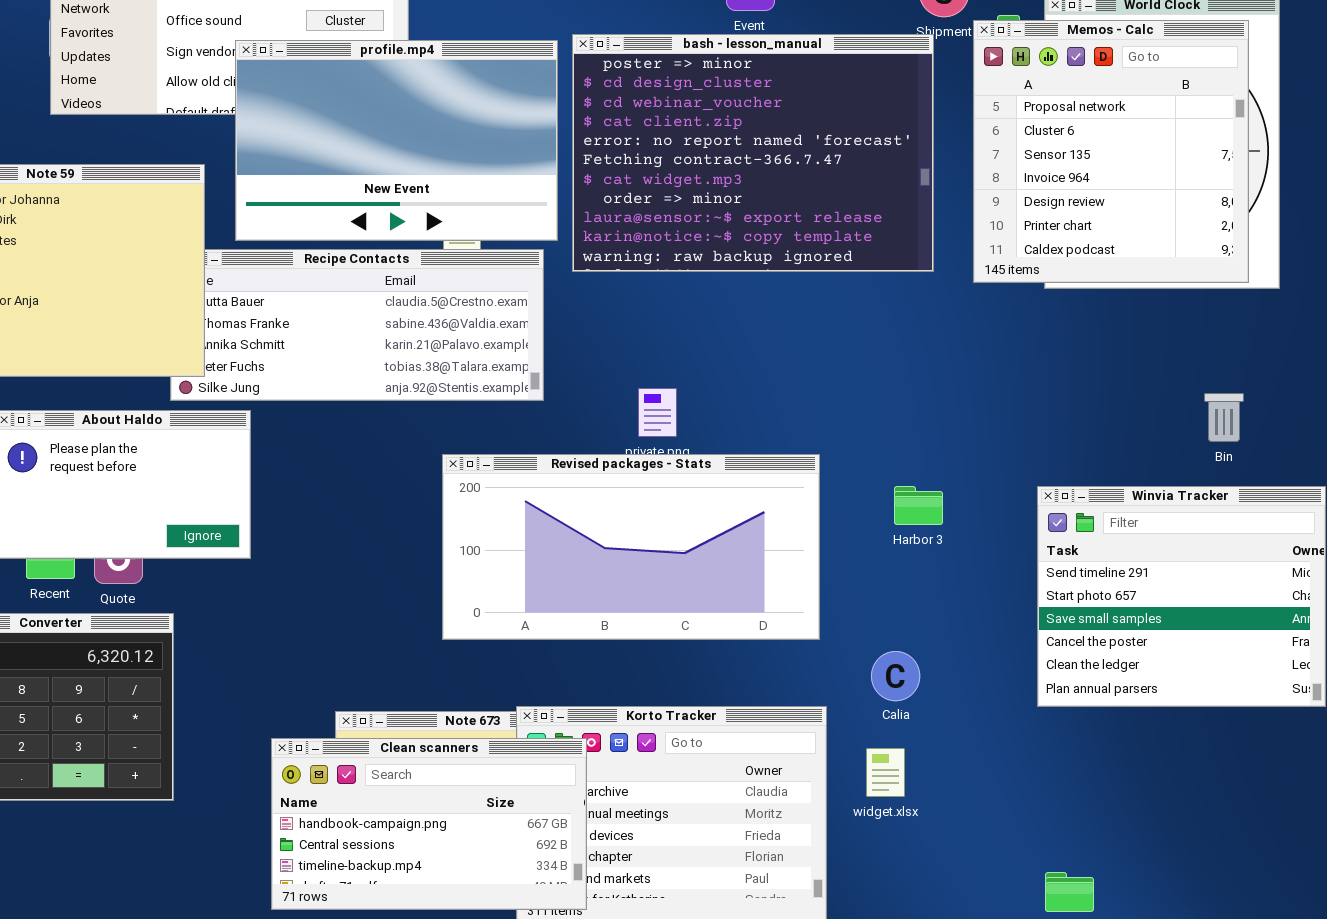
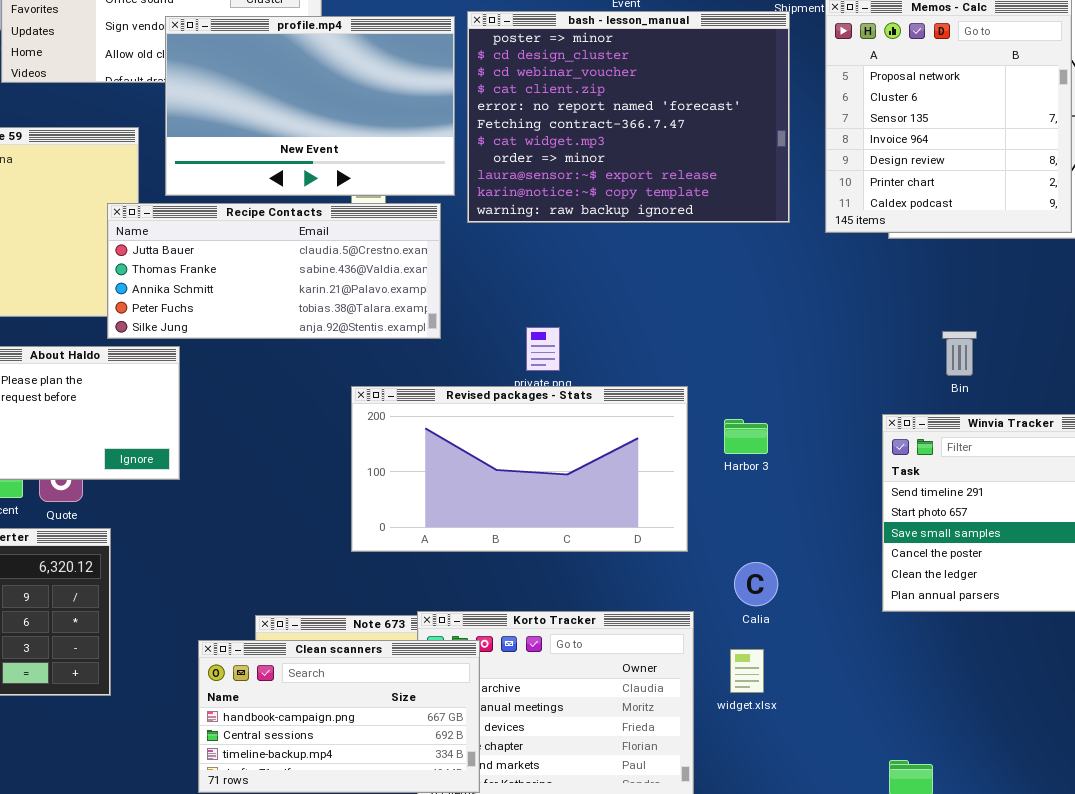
Recipe Contacts: [170,249,544,401] -> [107,203,441,339], raised
Bin: [1204,393,1244,442] -> [942,331,977,376], moved
Harbor 3: [894,486,943,525] -> [724,419,768,454], moved

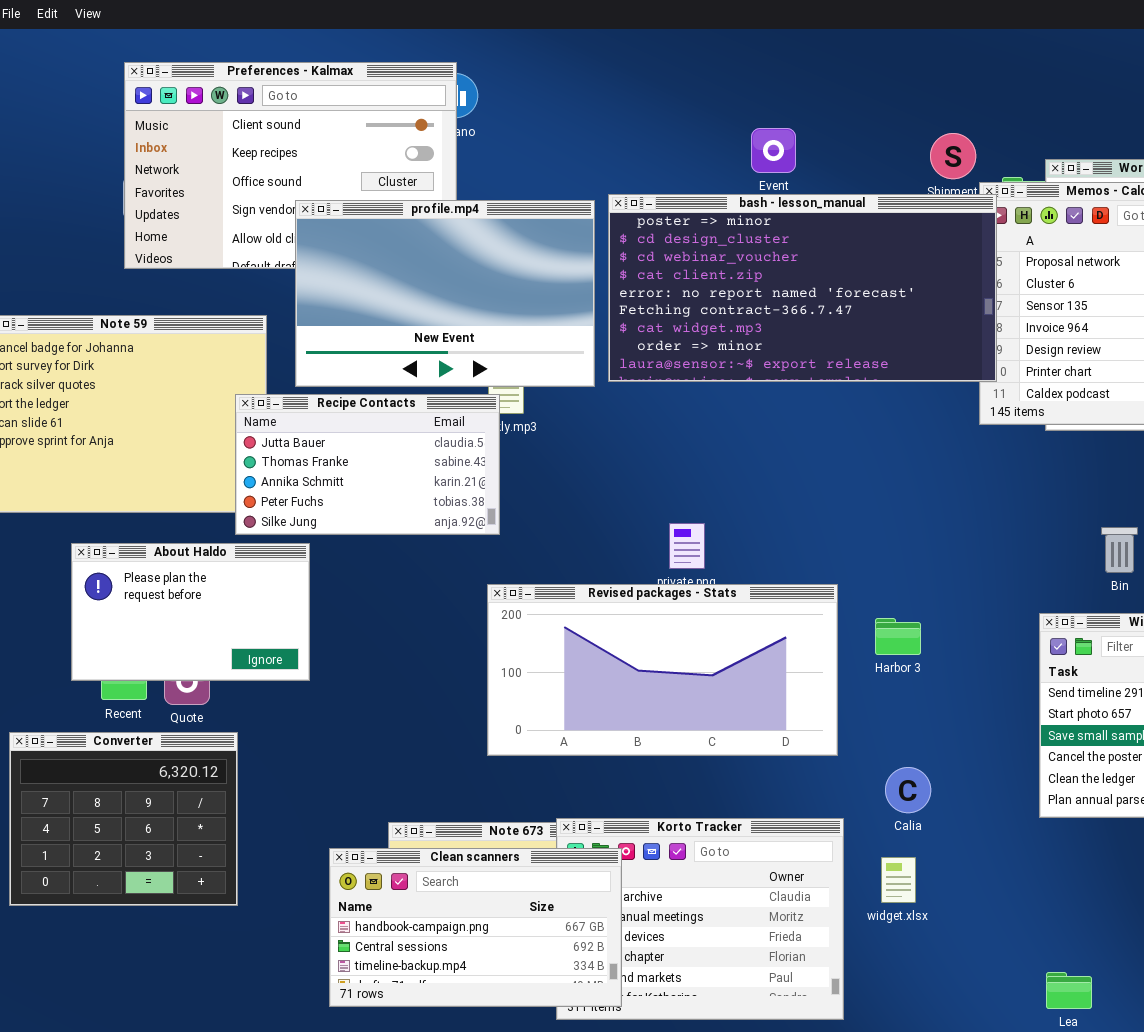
bash - lesson_manual: [467,11,790,223] -> [608,194,997,382], resized
Recipe Contacts: [107,203,441,339] -> [235,394,500,535], resized

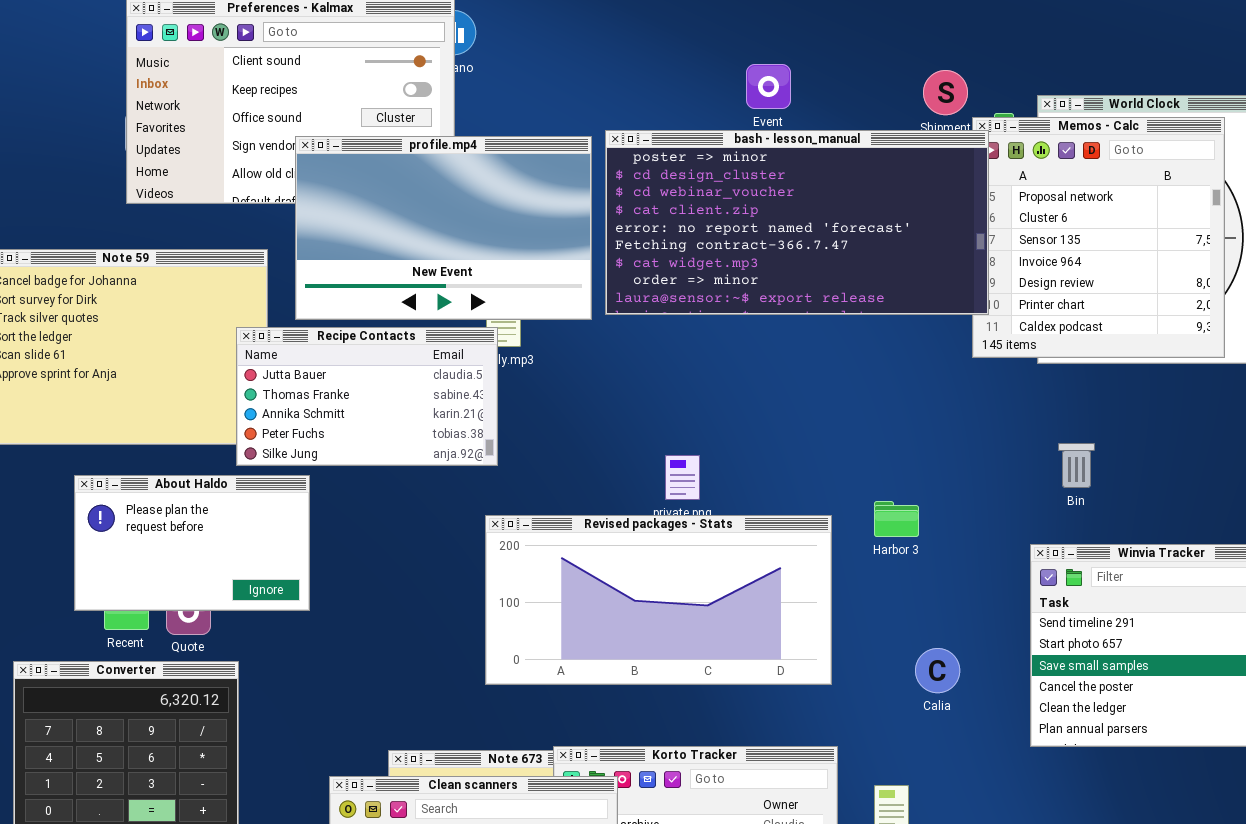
Bin: [1101,527,1138,573] -> [1058,443,1095,488], moved
Harbor 3: [875,618,921,655] -> [874,501,919,537], moved
Calia: [885,767,931,813] -> [915,648,960,693], moved

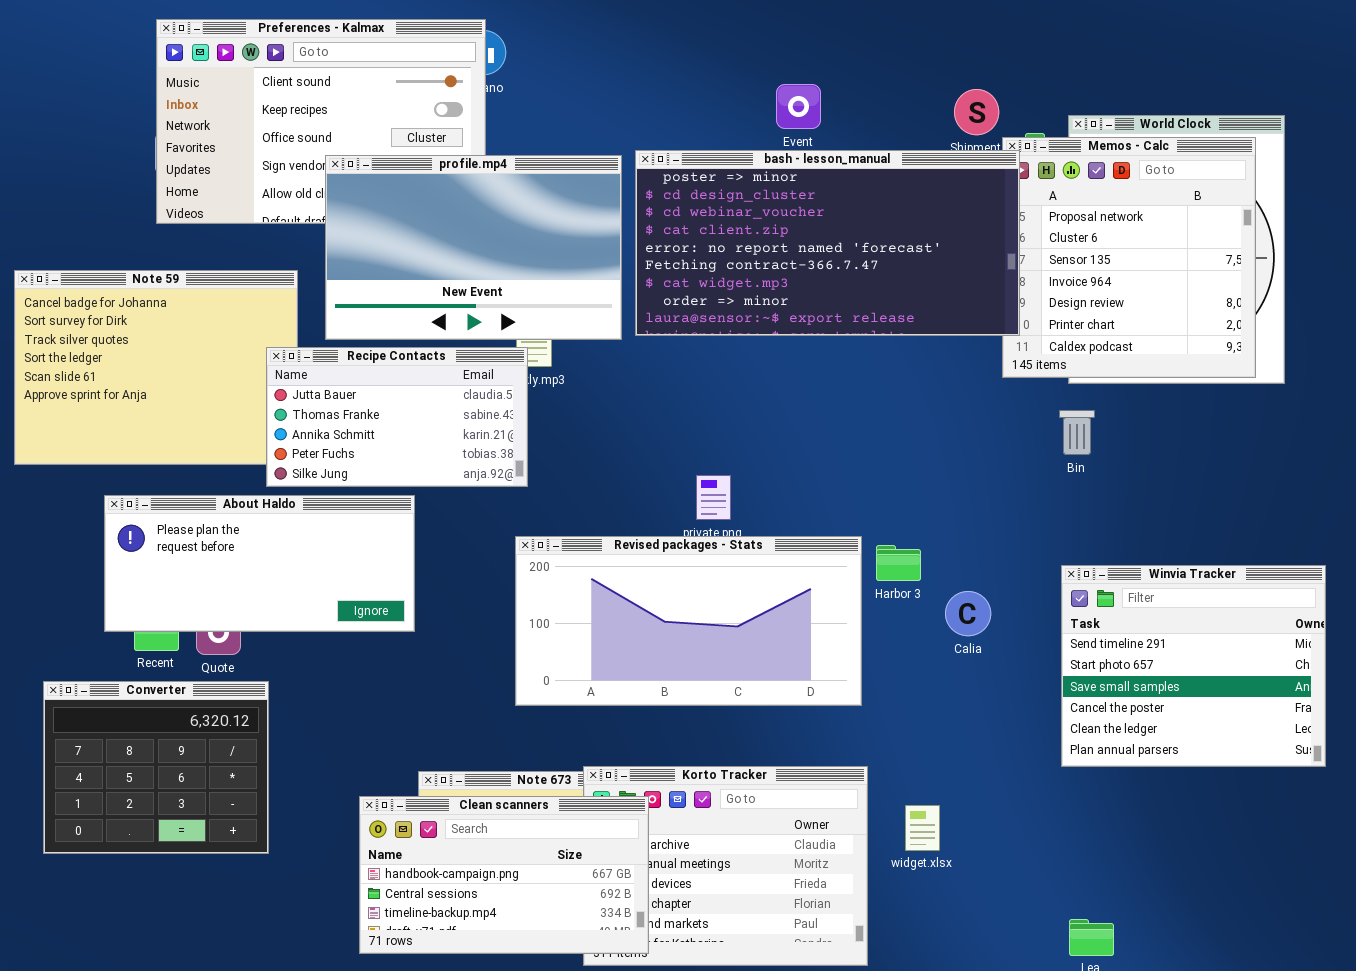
Bin: [1058,443,1095,488] -> [1059,410,1095,455], moved
About Haldo: [74,475,310,611] -> [104,495,415,632], resized
Harbor 3: [874,501,919,537] -> [876,545,921,581], moved
Calia: [915,648,960,693] -> [945,591,991,636], moved

